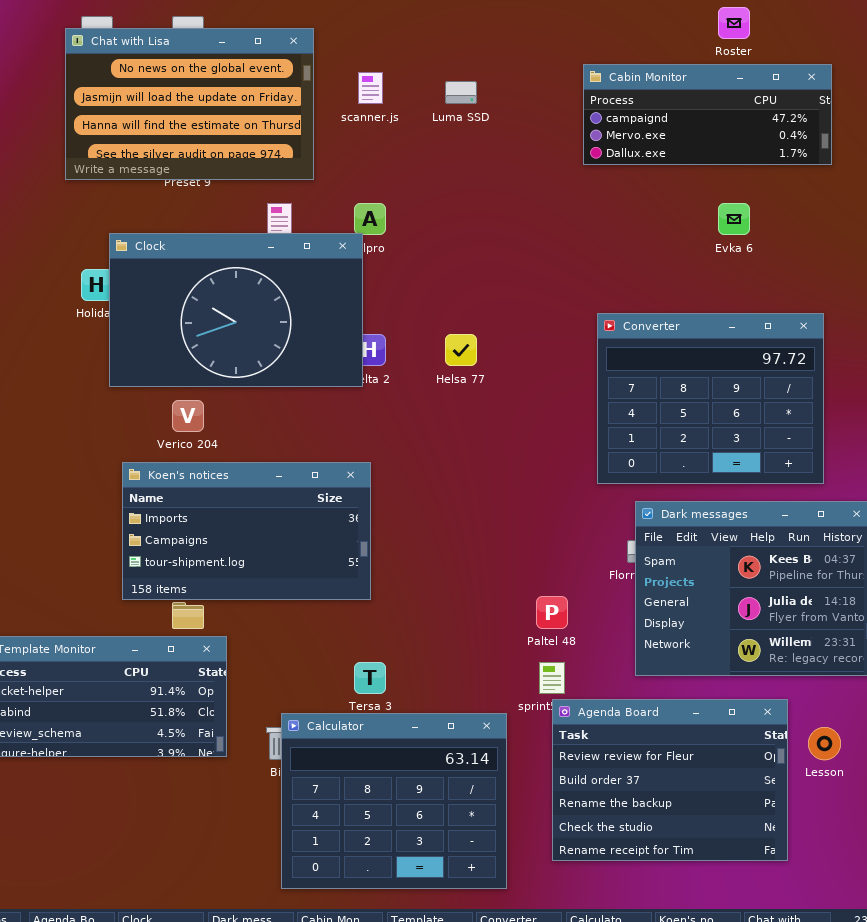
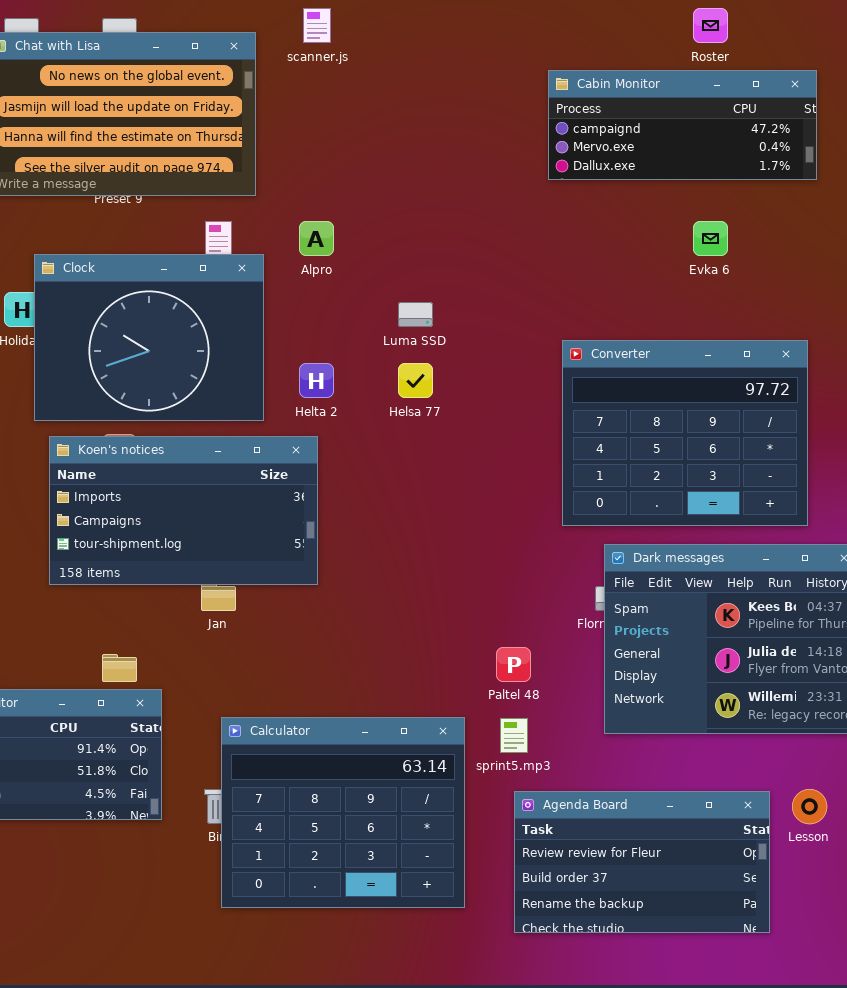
scanner.js: [358,72,383,104] -> [303,8,331,43], moved
Luma SSD: [445,81,477,104] -> [398,302,433,327], moved
Clock: [109,233,363,387] -> [34,254,264,421], resized
Koen's notices: [122,462,371,600] -> [49,436,318,585], moved
Agenda Board: [552,699,788,861] -> [514,791,770,933], resized
Calculator: [281,713,507,889] -> [221,717,465,908], moved

